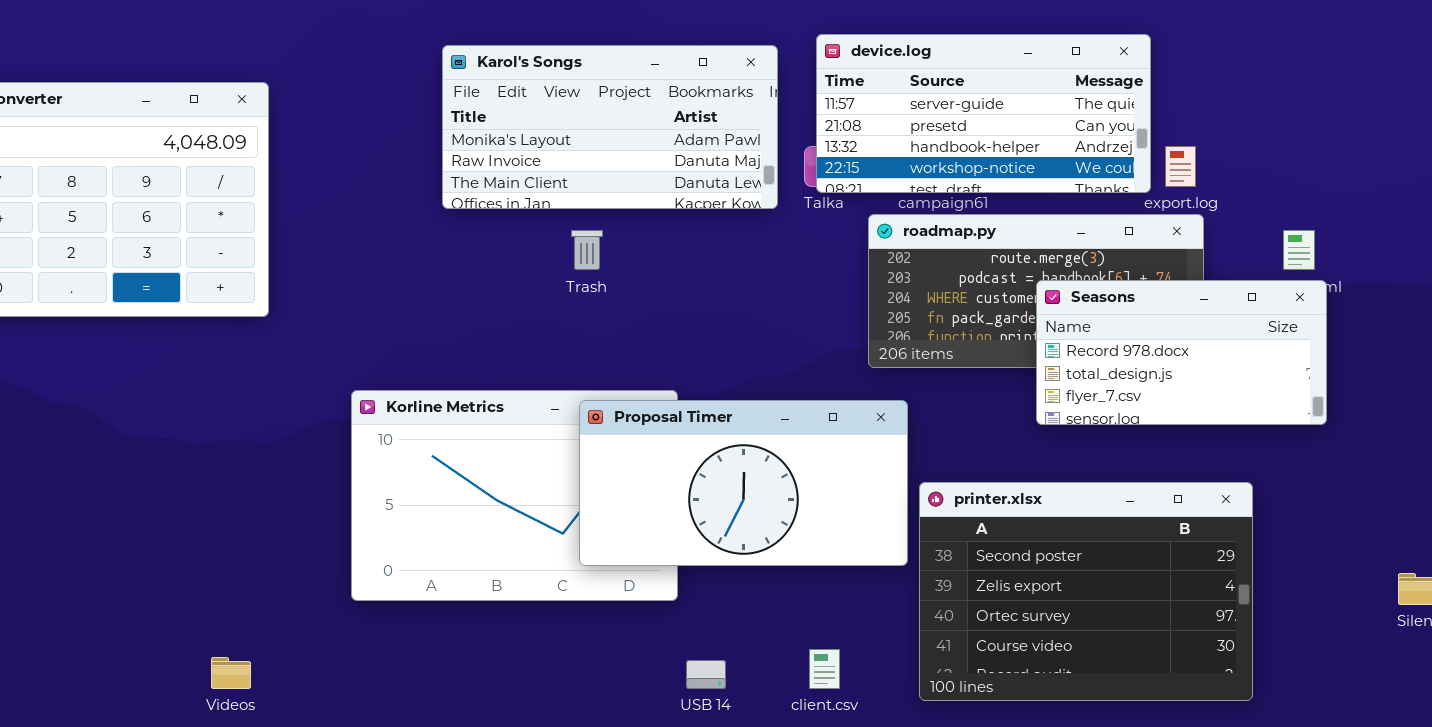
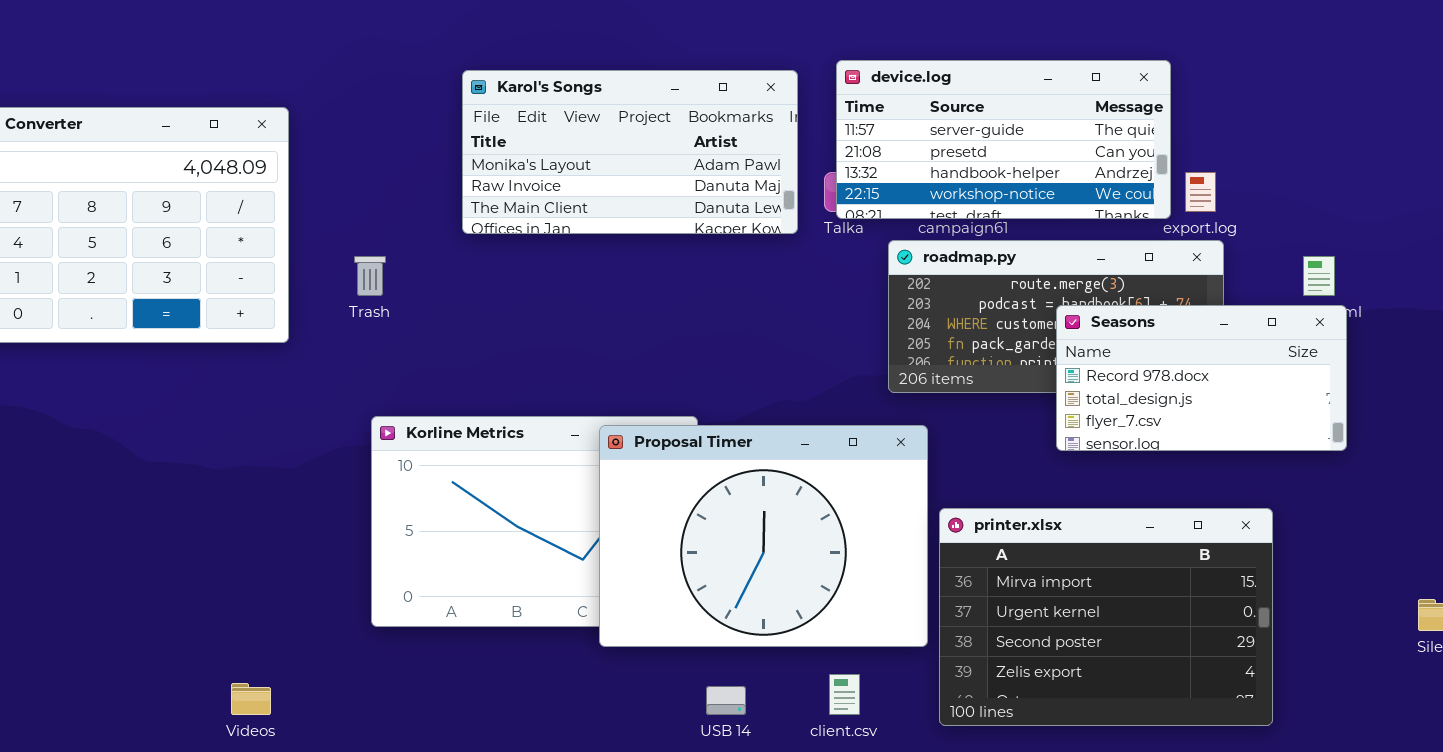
Trash: [571,230,603,270] -> [354,256,386,296], moved
Proposal Timer: [579,400,908,566] -> [599,425,928,647], resized
printer.xlsx: [919,482,1253,701] -> [939,508,1273,726], scrolled up 2 rows

